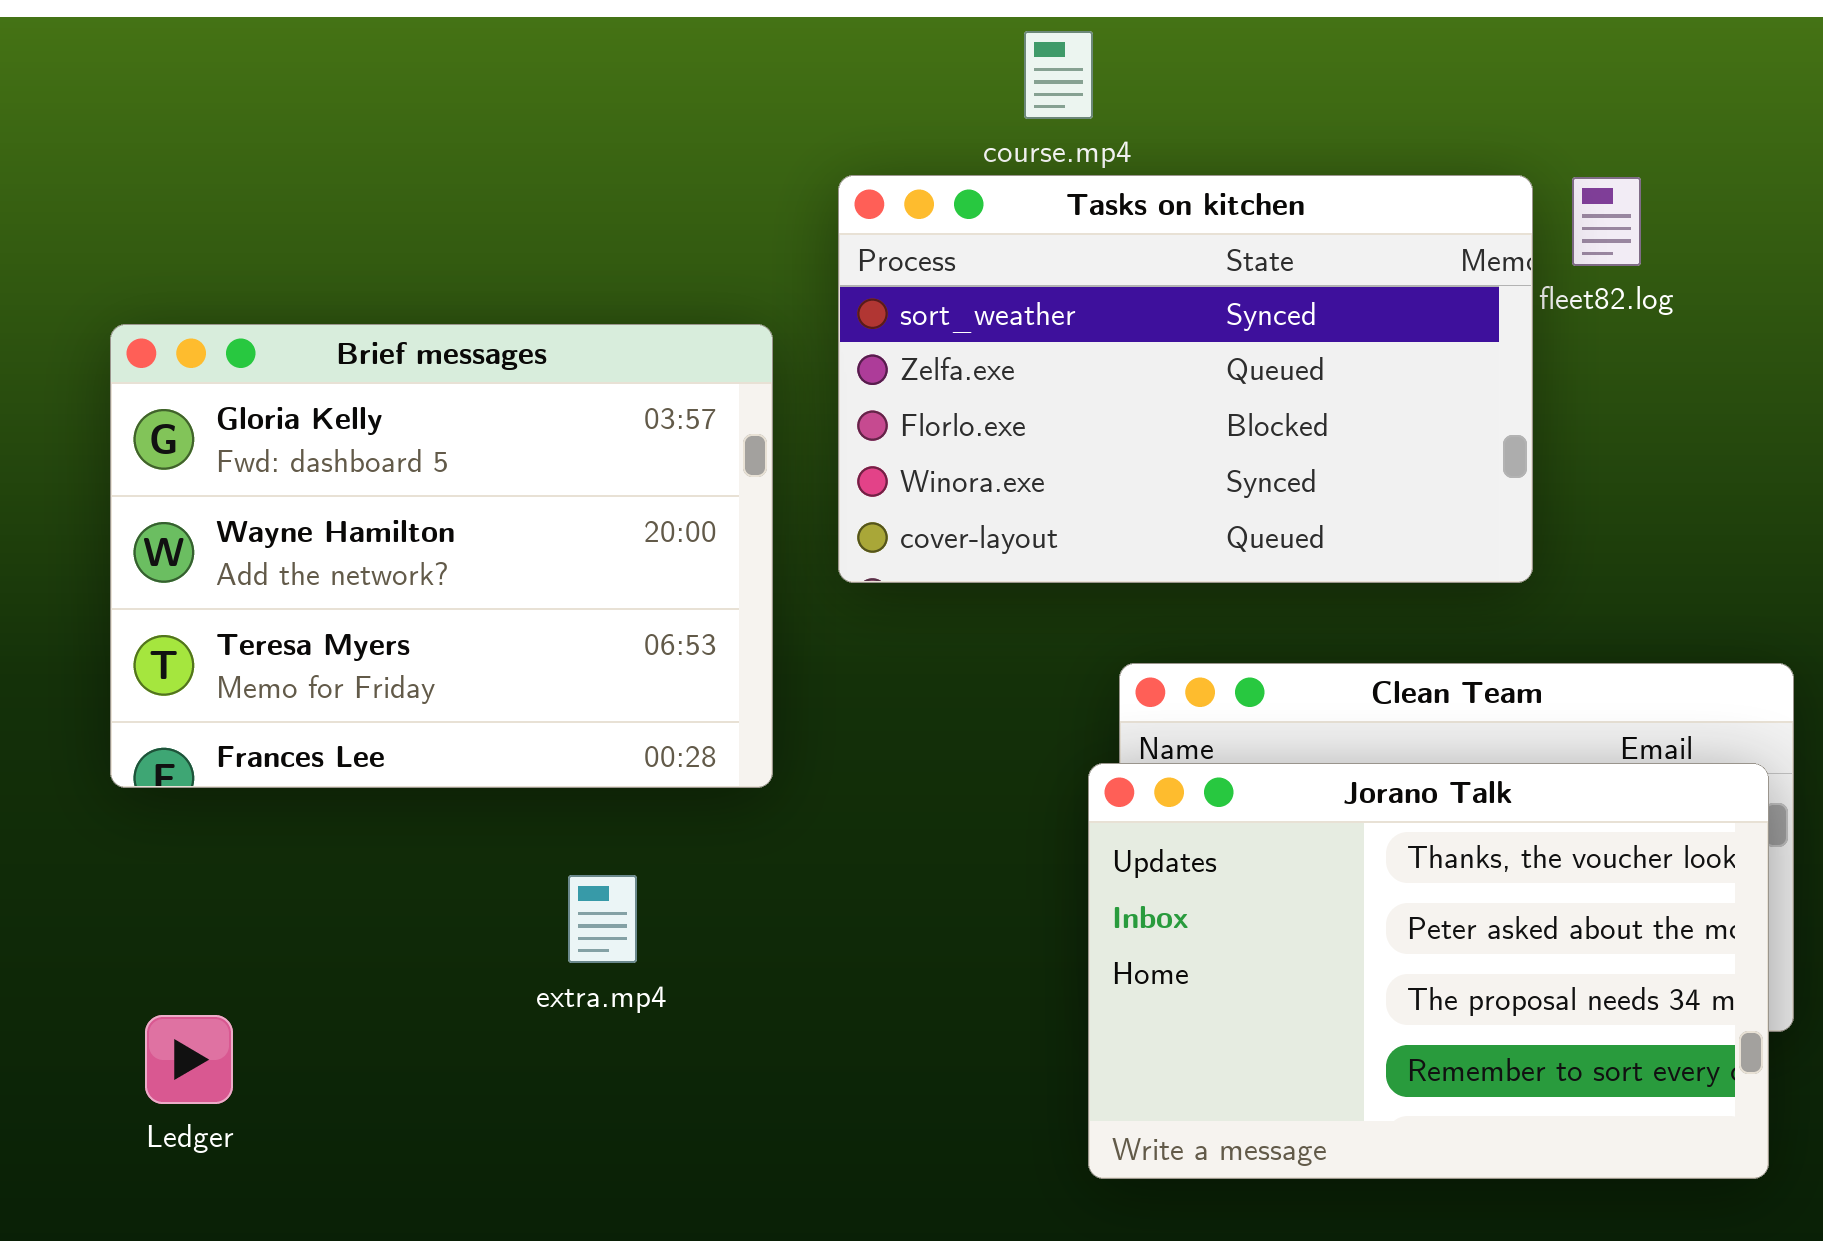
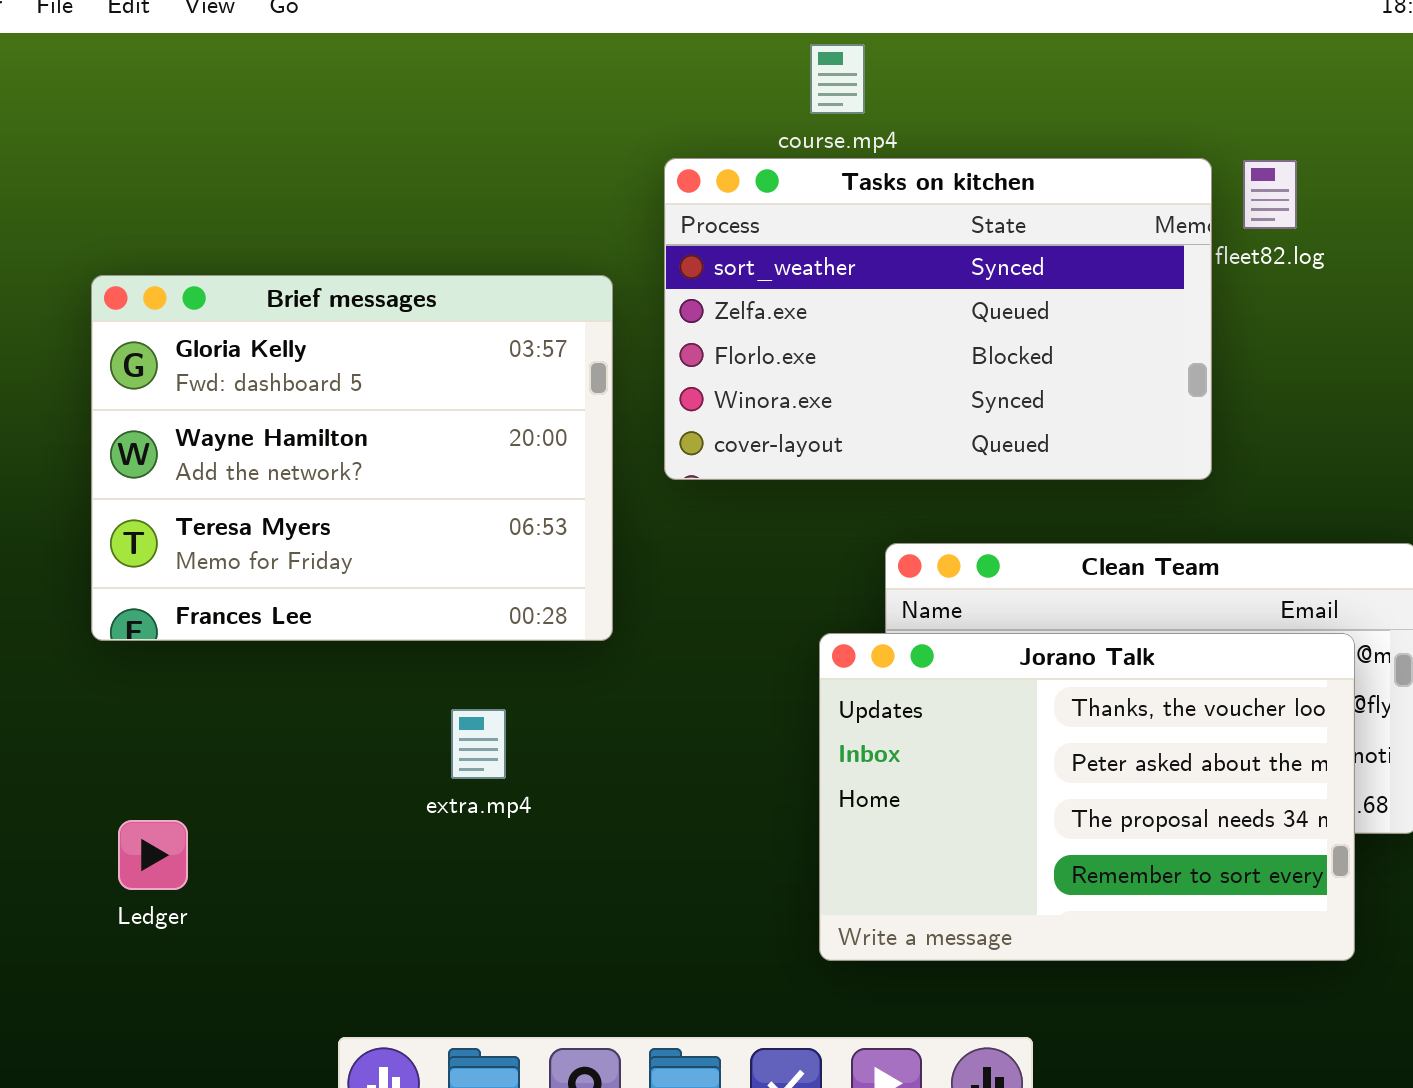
Jorano Talk: [1088,763,1769,1179] -> [819,633,1355,961], moved

